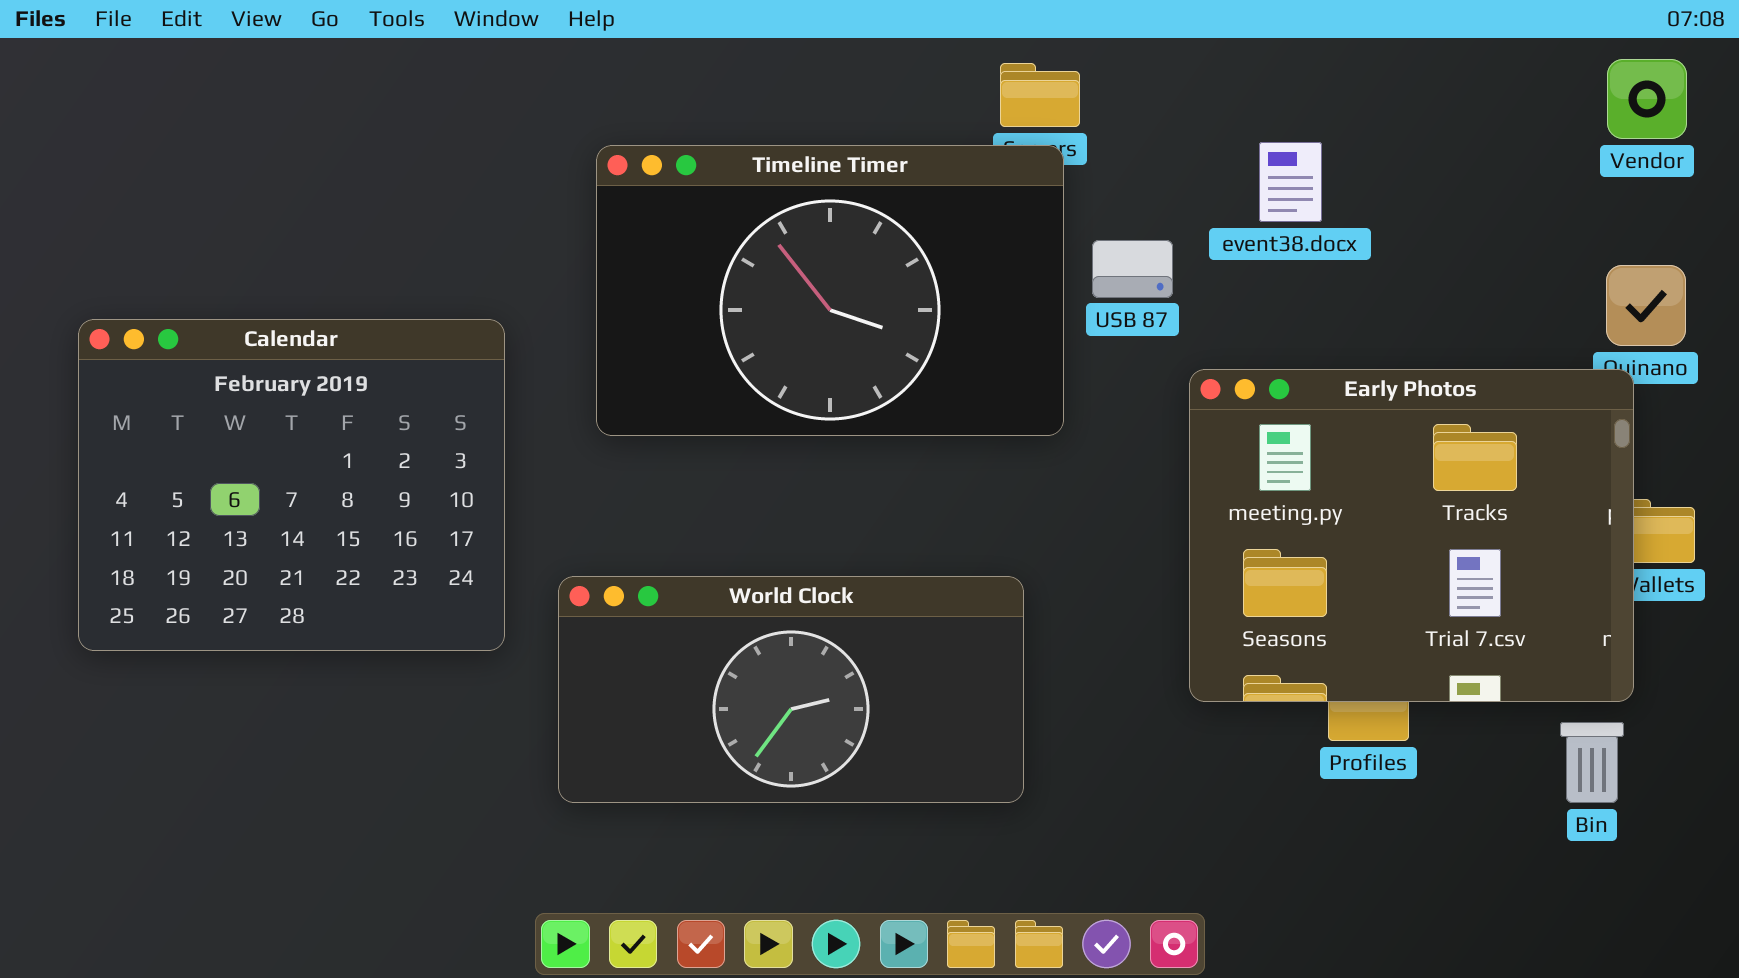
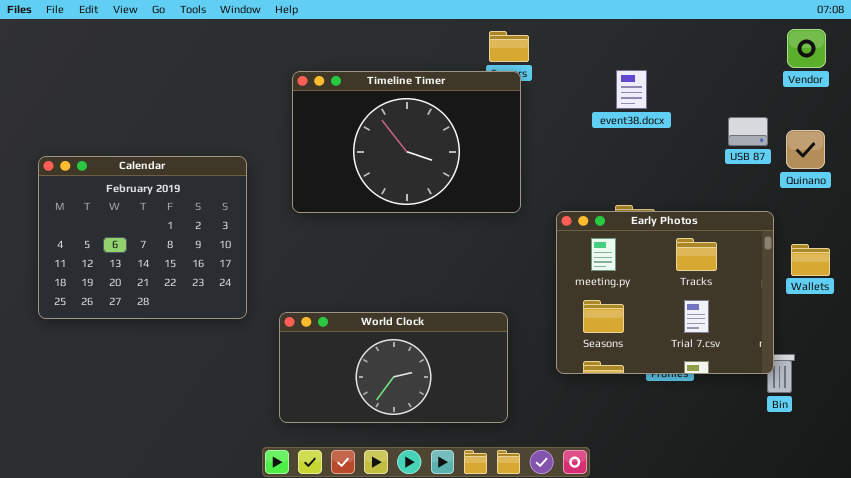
USB 87: [1092,240,1173,298] -> [728,117,768,146], moved
Early Photos: [1189,369,1634,702] -> [556,211,774,374], moved
World Clock: [558,576,1024,803] -> [279,312,508,423], moved

